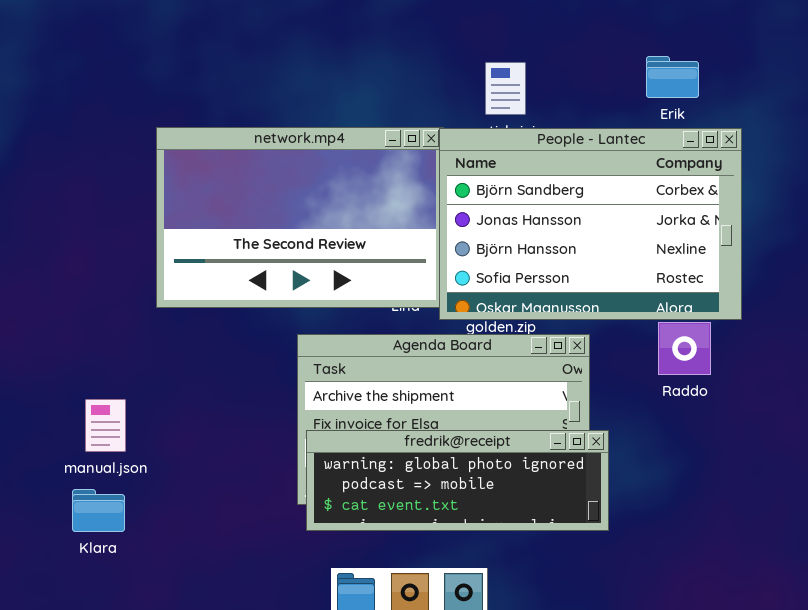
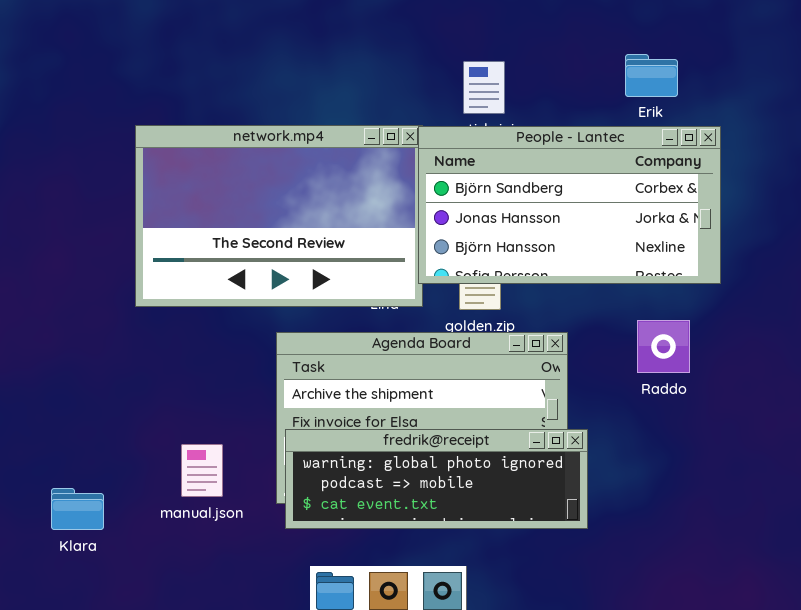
People - Lantec: [439,128,742,320] -> [418,126,721,284], resized
manual.json: [85,399,126,452] -> [181,444,223,497], moved

